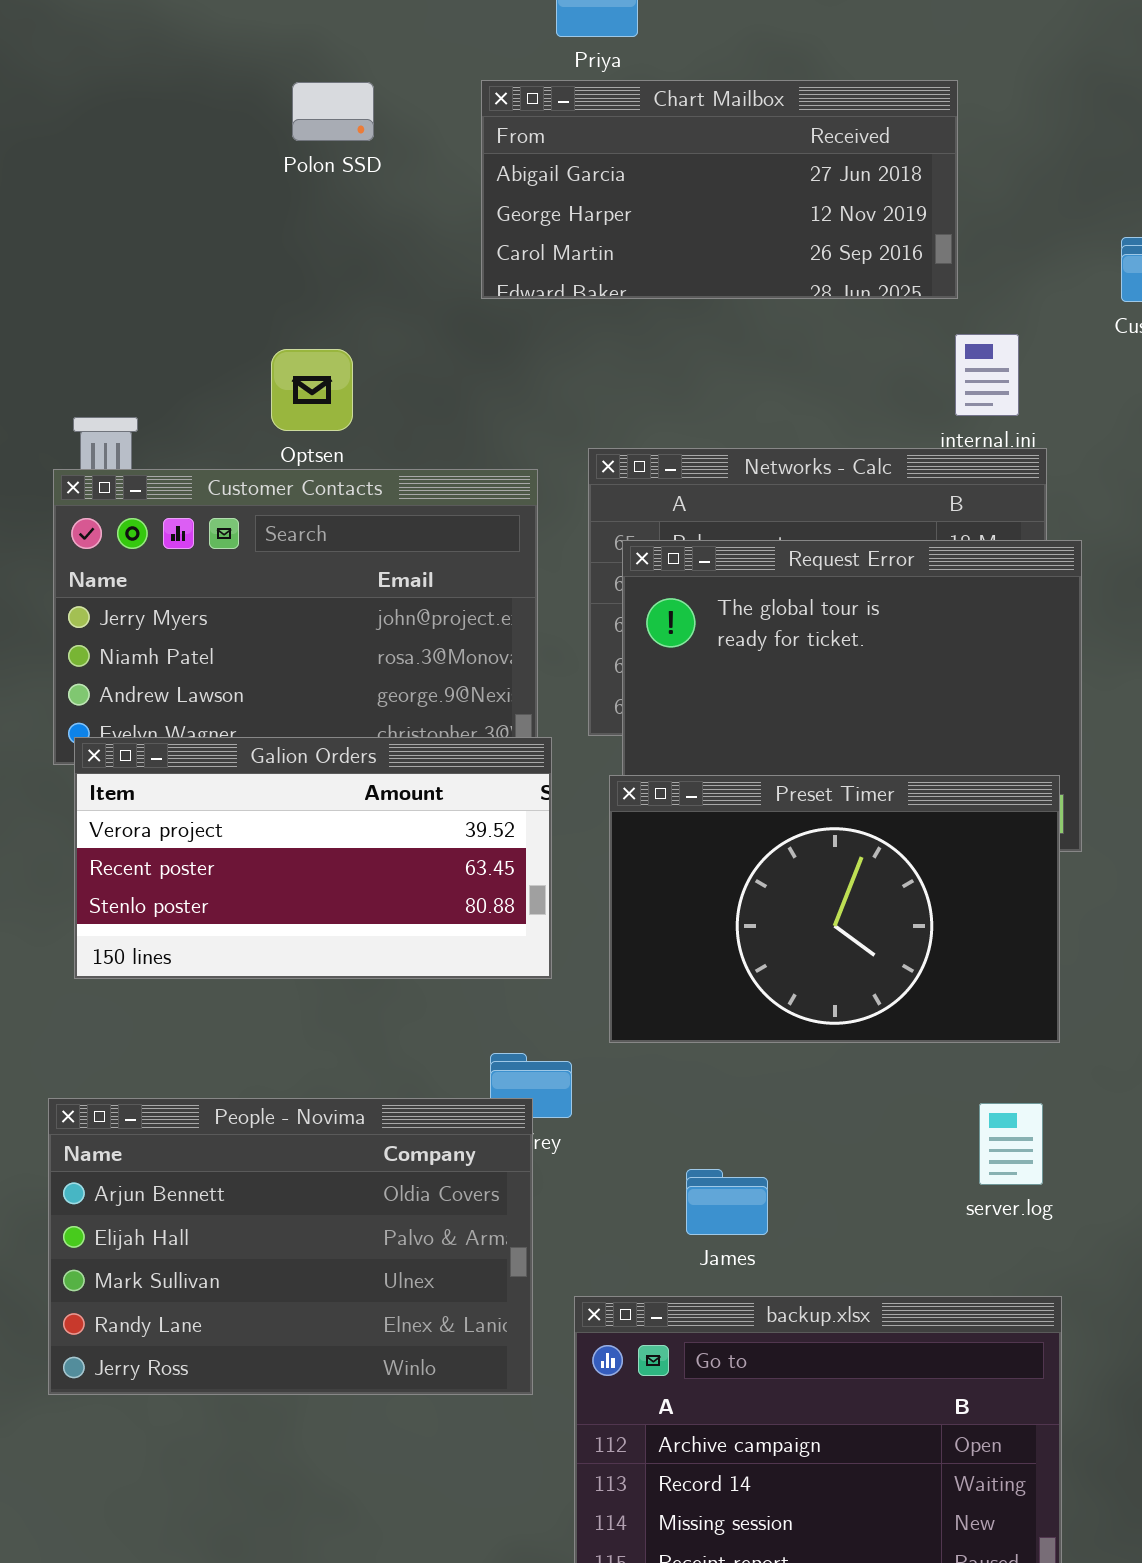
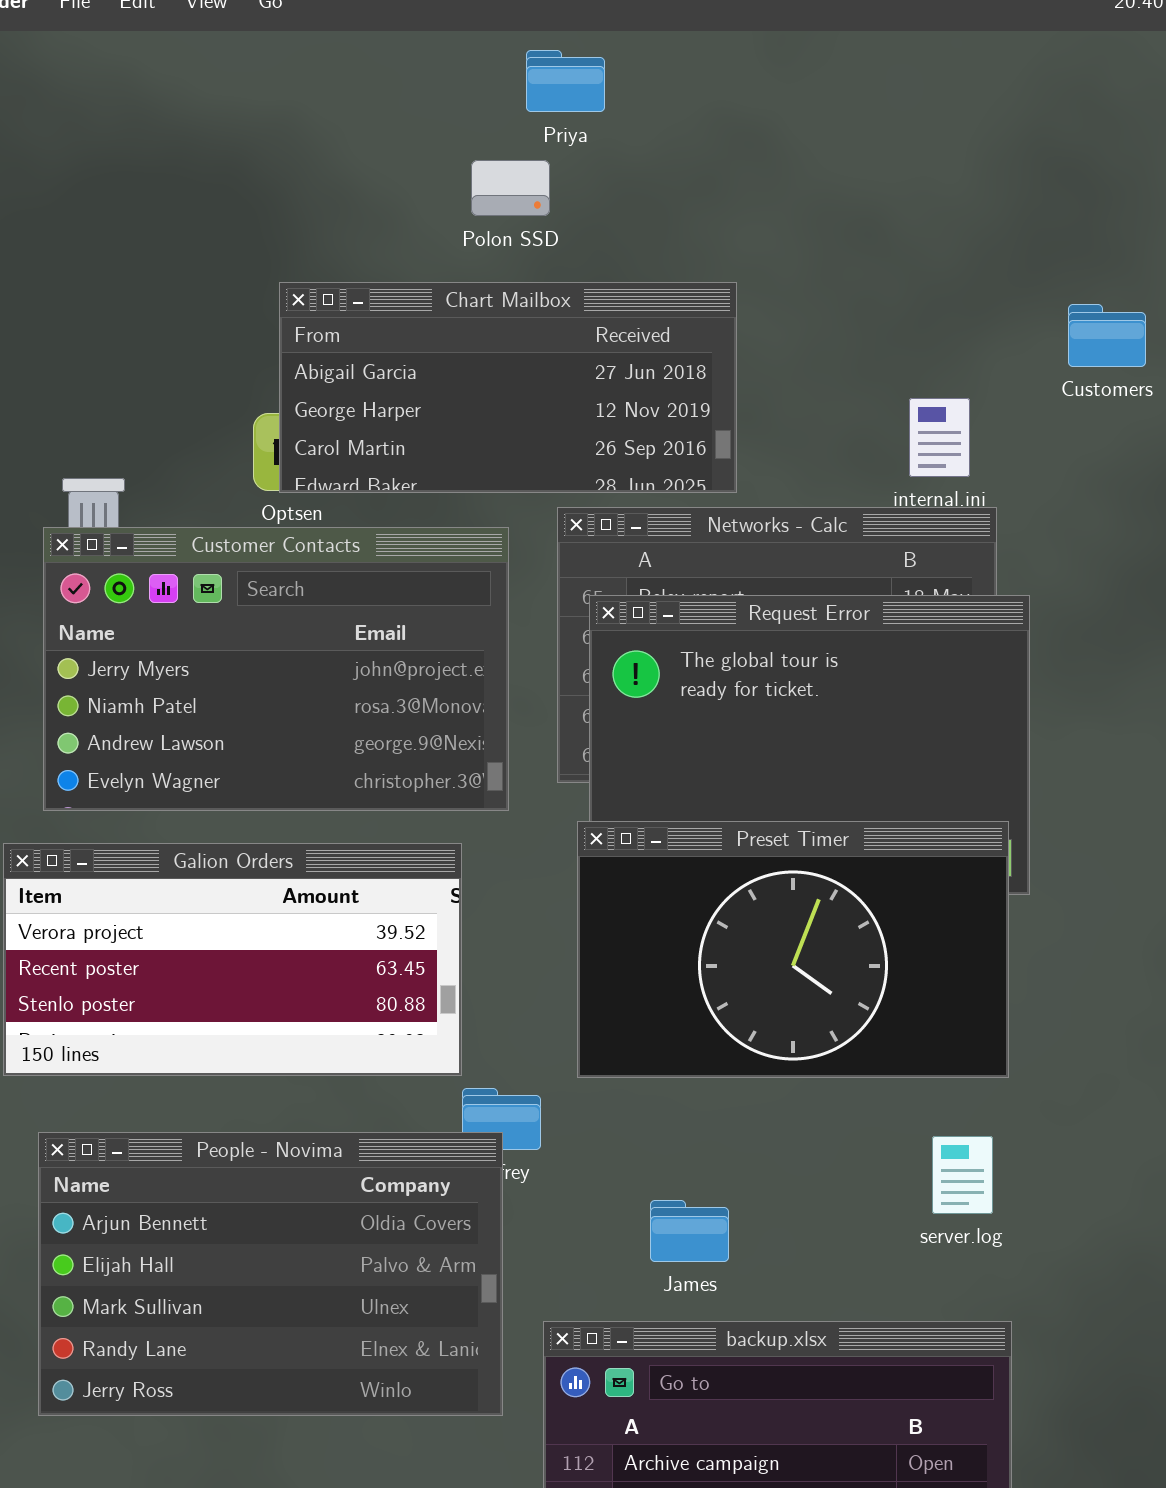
Chart Mailbox: [481,80,958,299] -> [279,282,737,493], moved
Polon SSD: [292,82,374,141] -> [471,160,550,216], moved
Galion Orders: [74,737,552,979] -> [3,843,462,1076], moved

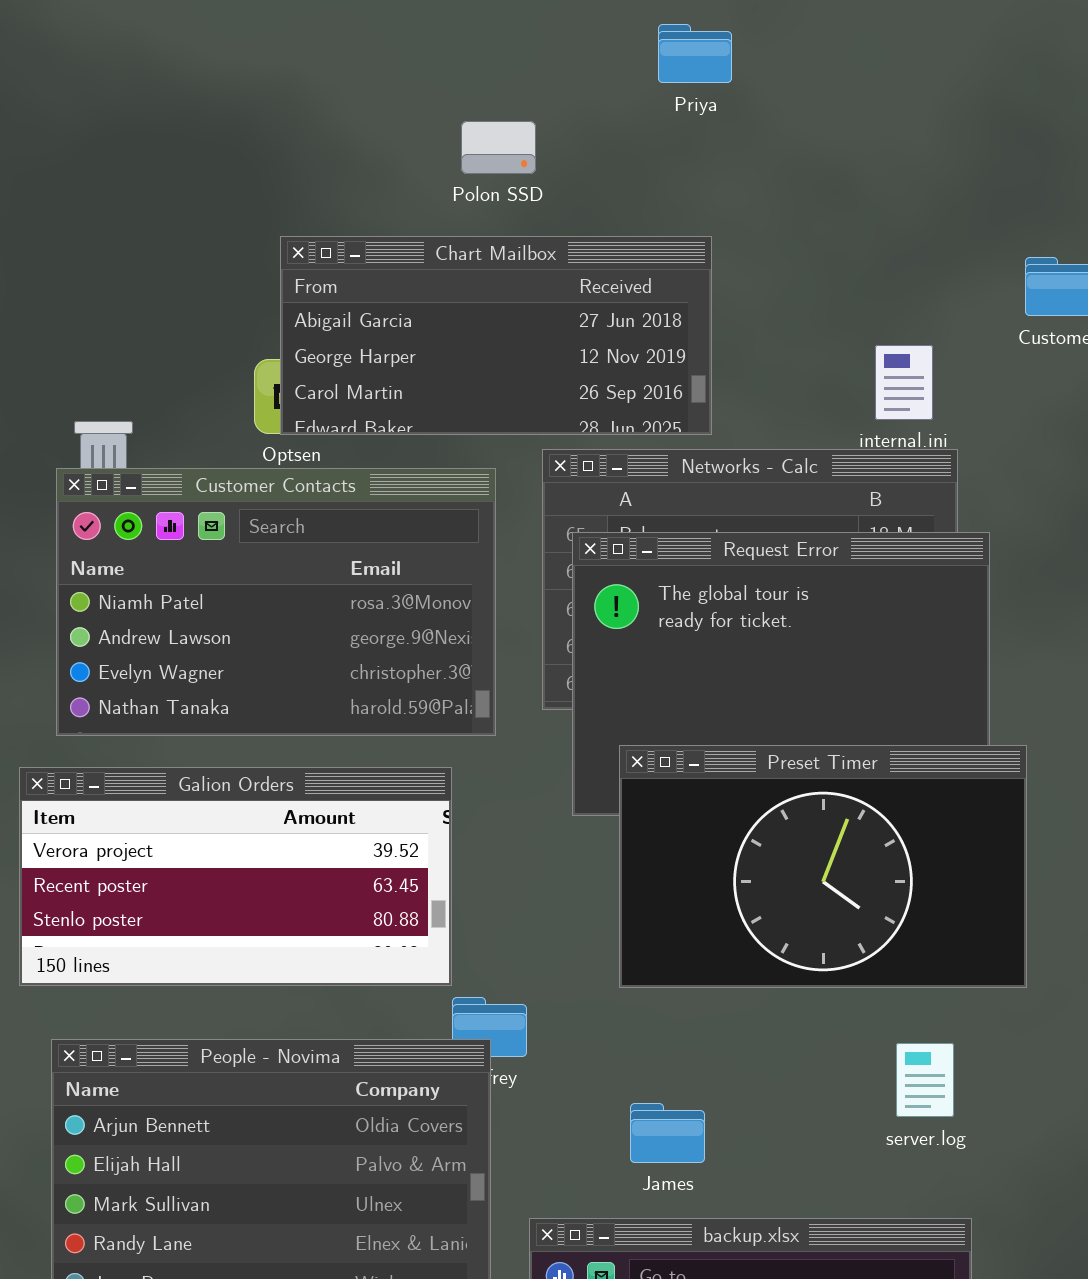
Priya: [526,50,605,112] -> [658,24,732,83], moved
Customer Contacts: [43,527,509,811] -> [56,468,496,736], scrolled down 1 row
Preset Timer: [577,821,1009,1078] -> [619,745,1027,988], moved

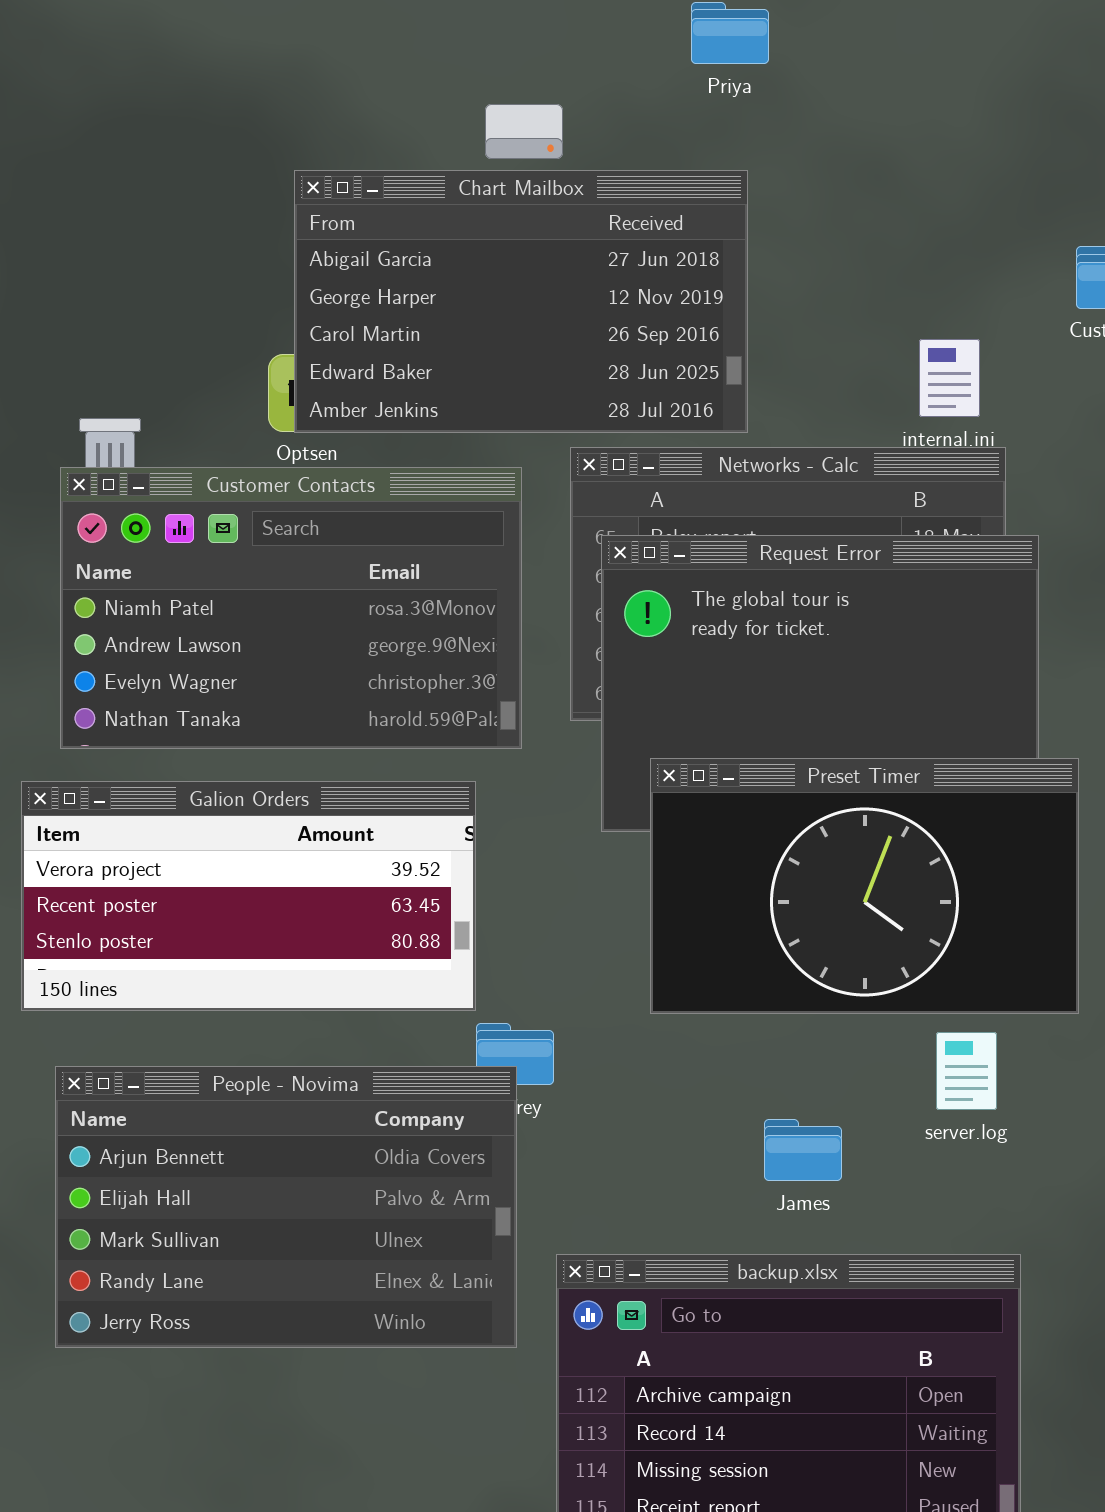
Chart Mailbox: [280,236,712,435] -> [294,170,748,433], resized
server.log: [896,1043,954,1117] -> [936,1032,997,1110], moved
James: [630,1103,705,1163] -> [764,1119,842,1181], moved

